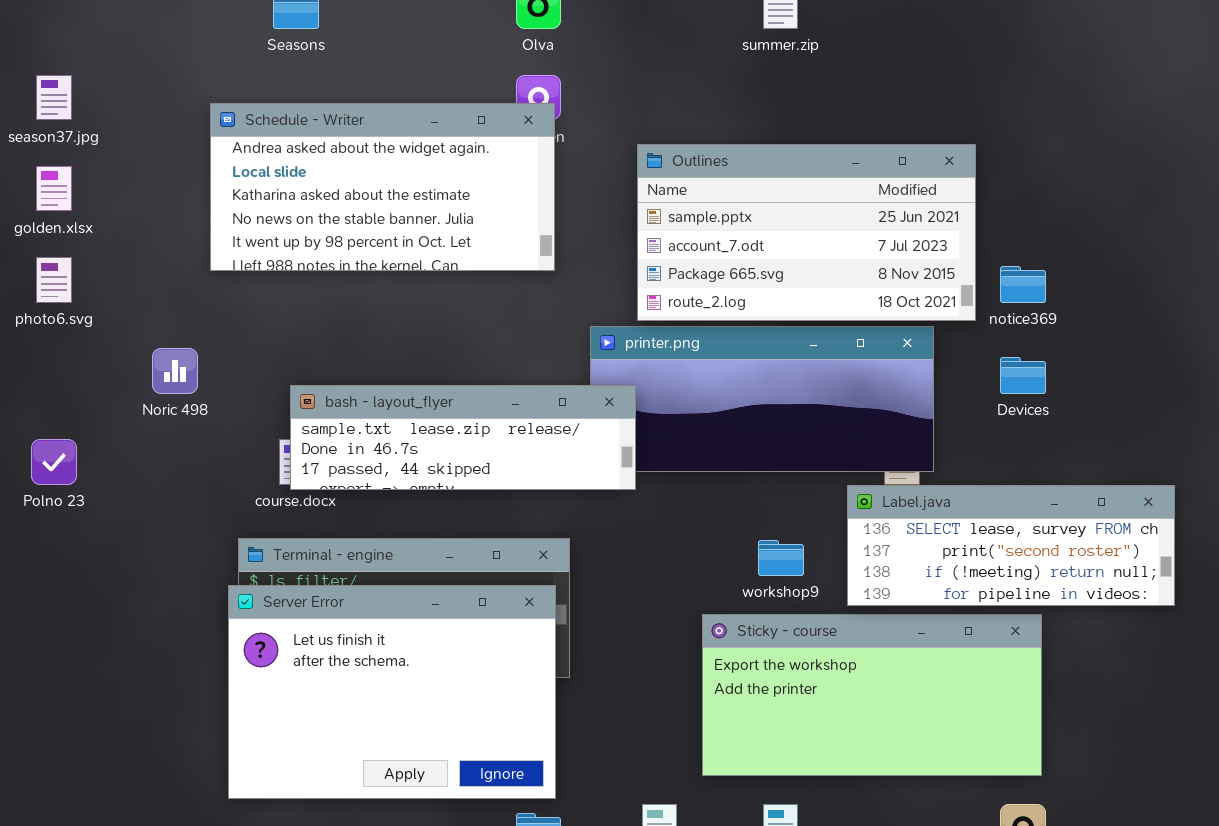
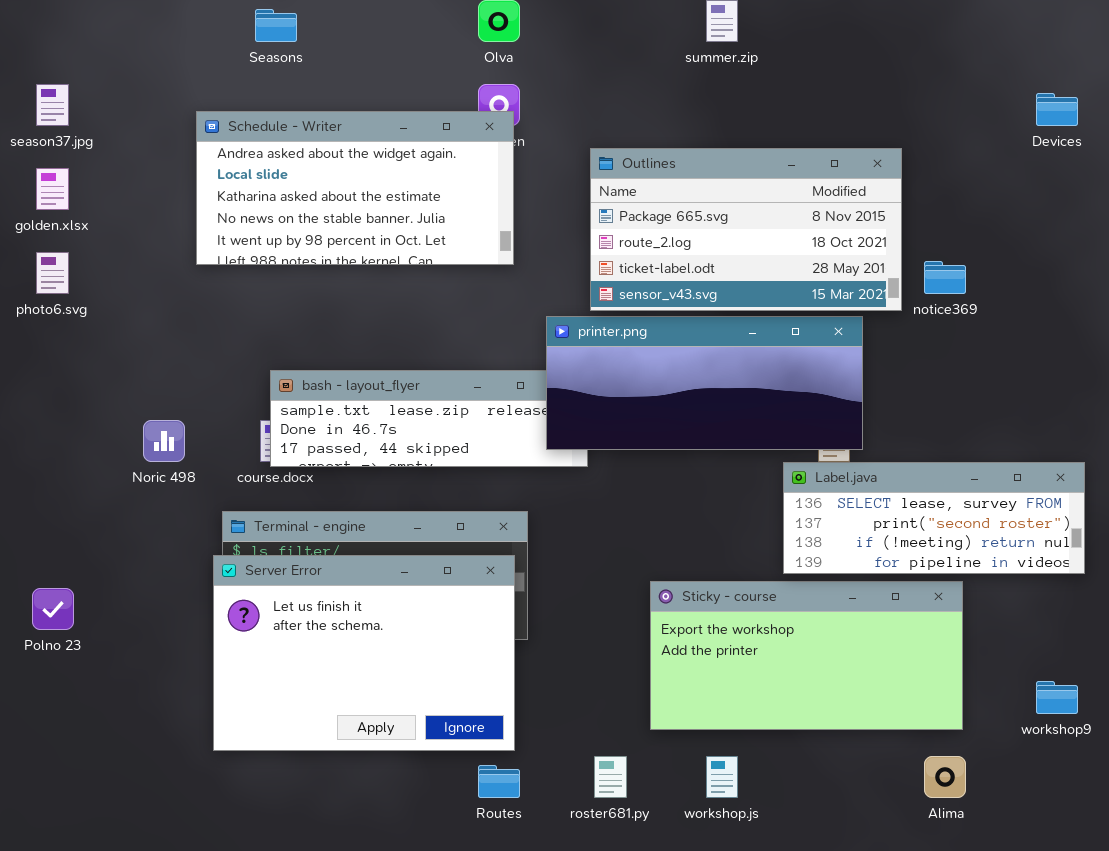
Outlines: [637,144,976,321] -> [590,148,902,311], scrolled down 2 rows
printer.png: [590,326,934,472] -> [546,316,863,450], raised
Noric 498: [152,348,198,394] -> [143,420,185,462], moved
Devices: [1000,357,1046,394] -> [1036,93,1078,126], moved
Polno 23: [31,439,77,485] -> [32,588,74,630], moved
workshop9: [758,540,804,576] -> [1036,681,1078,714], moved

